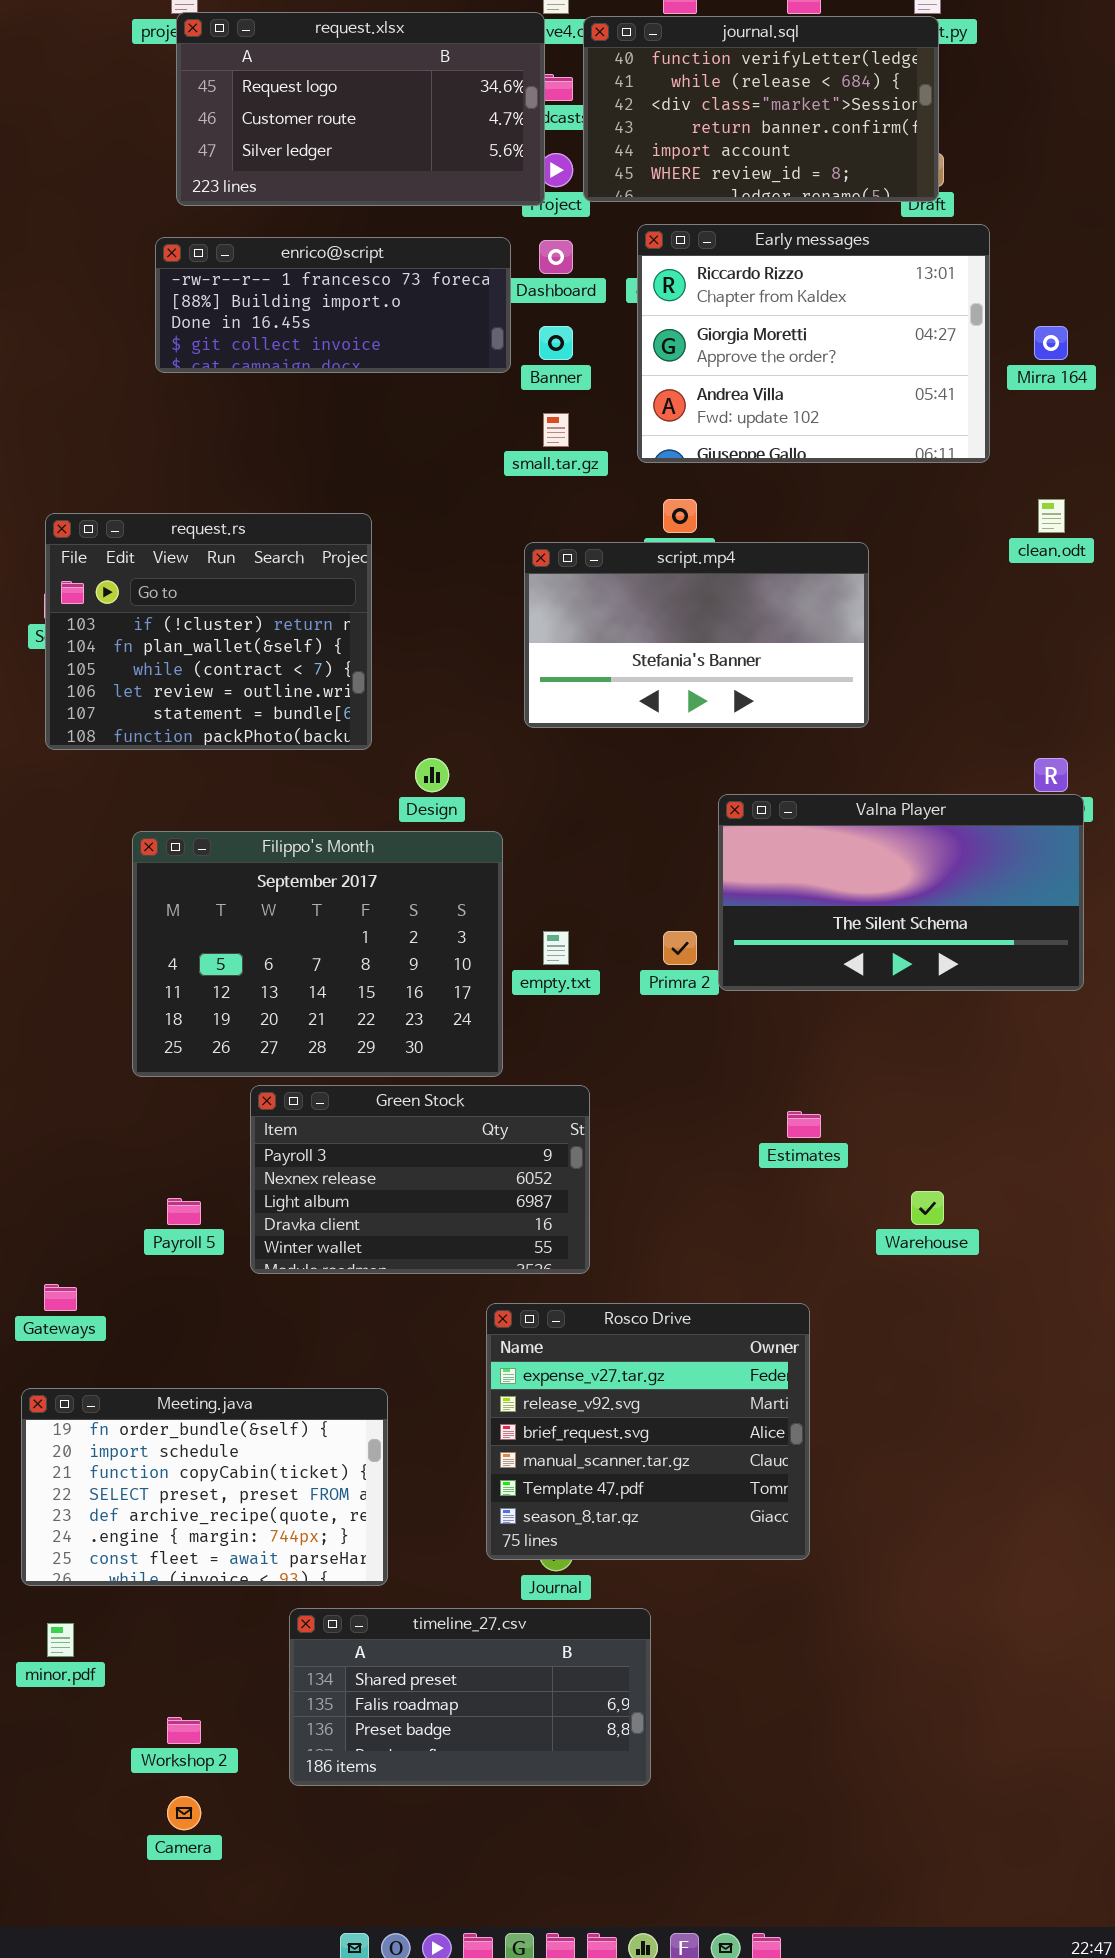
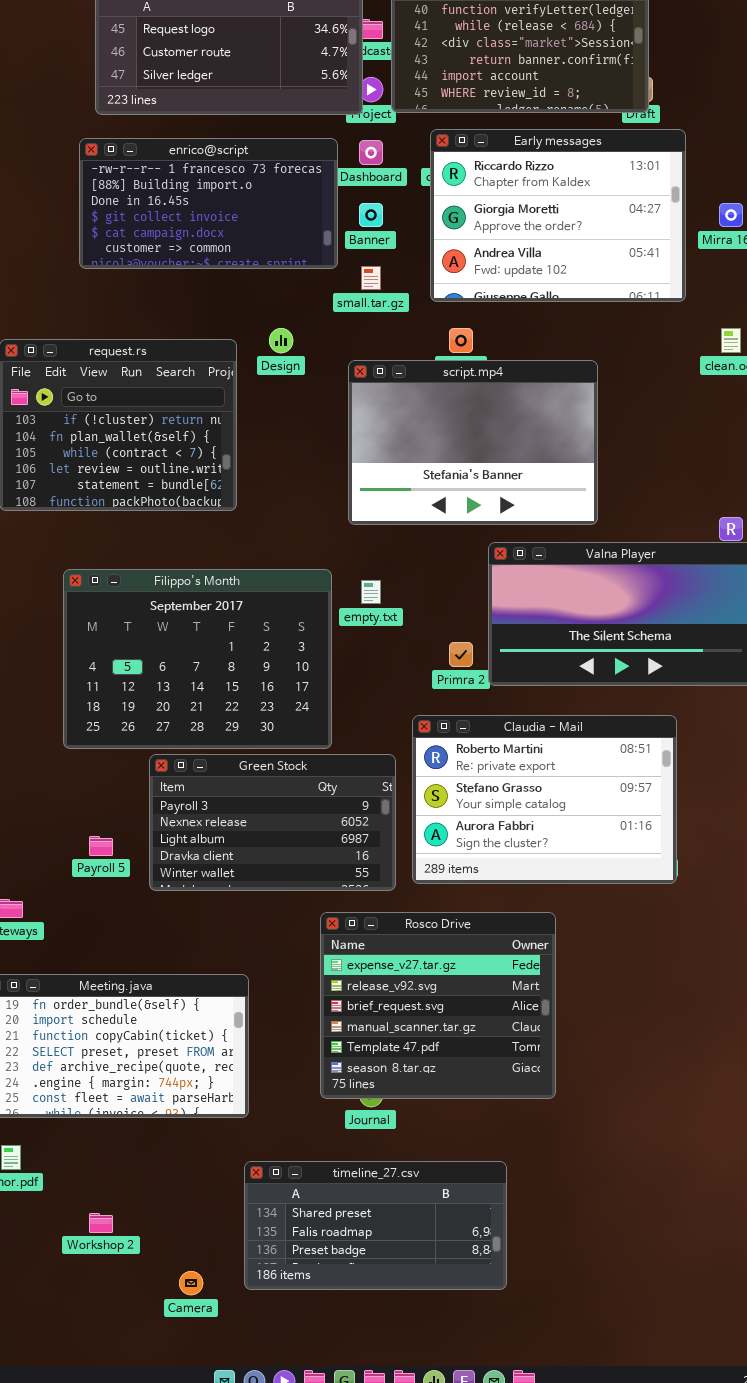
enrico@script: [155,237,511,373] -> [79,138,338,269], resized
script.mp4: [524,542,869,728] -> [348,360,598,525], resized
Design: [415,758,449,792] -> [269,328,293,353], moved
empty.txt: [543,931,569,965] -> [361,580,381,604], moved
Claudia - Mail: none -> [412,715,677,884], opened
timeline_27.csv: [289,1608,651,1786] -> [244,1161,507,1290], moved
Camera: [167,1796,201,1830] -> [179,1271,203,1295], moved

